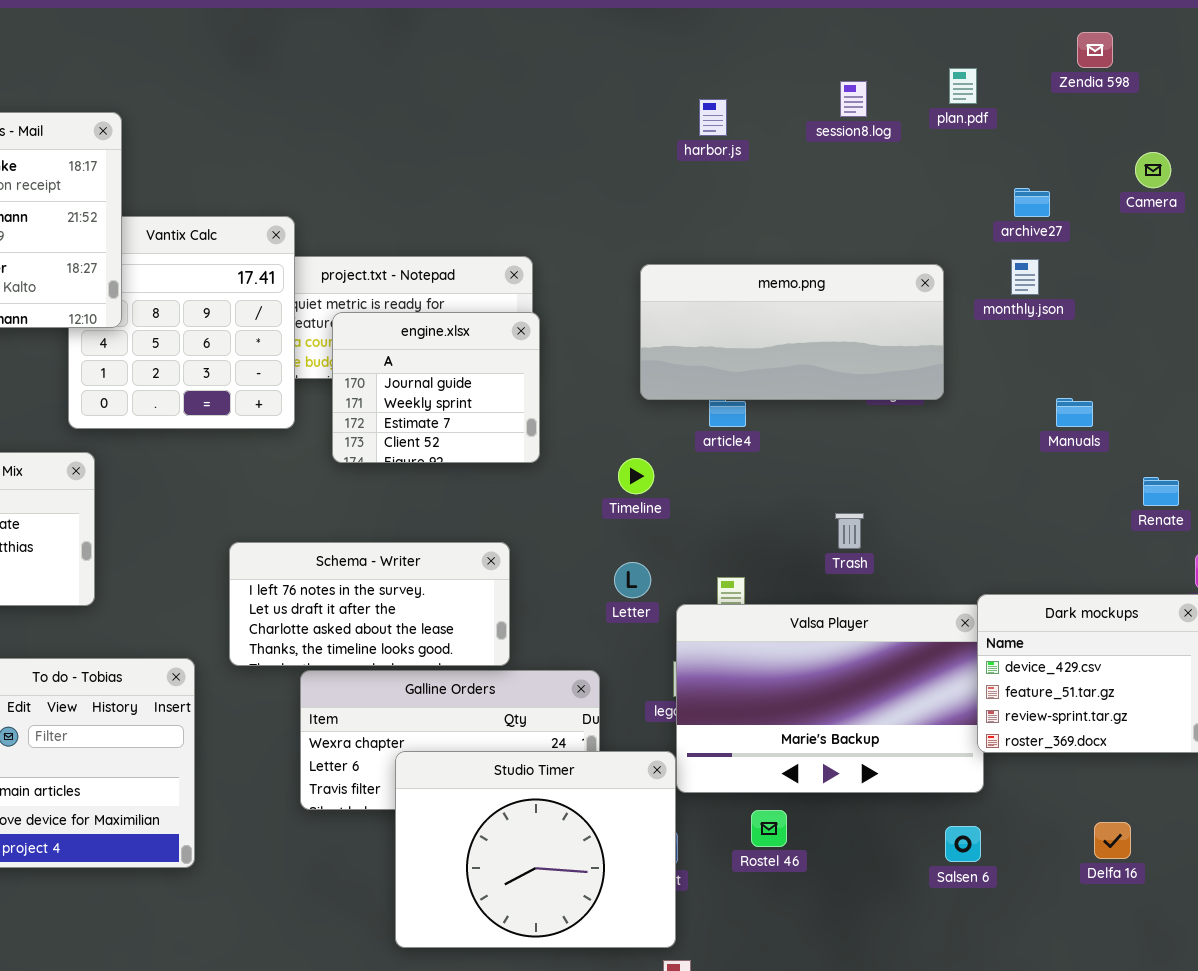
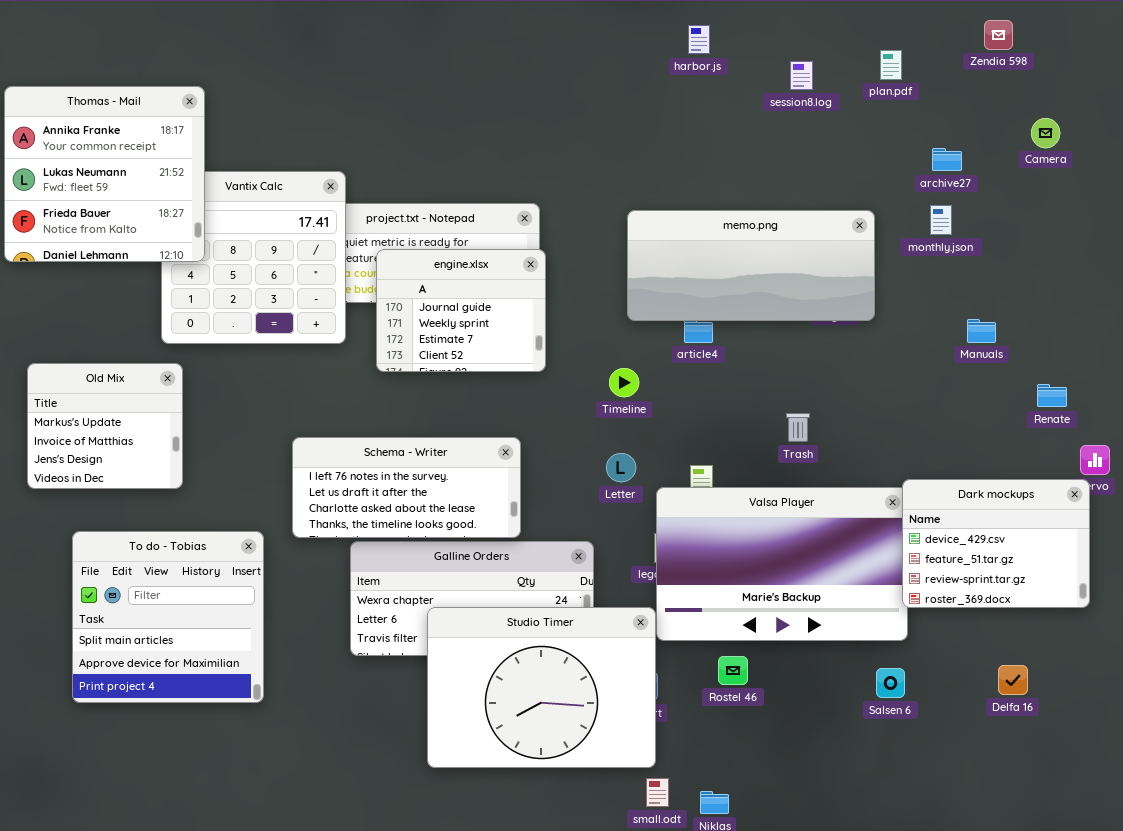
harbor.js: [699,99,727,136] -> [688,25,710,54], moved

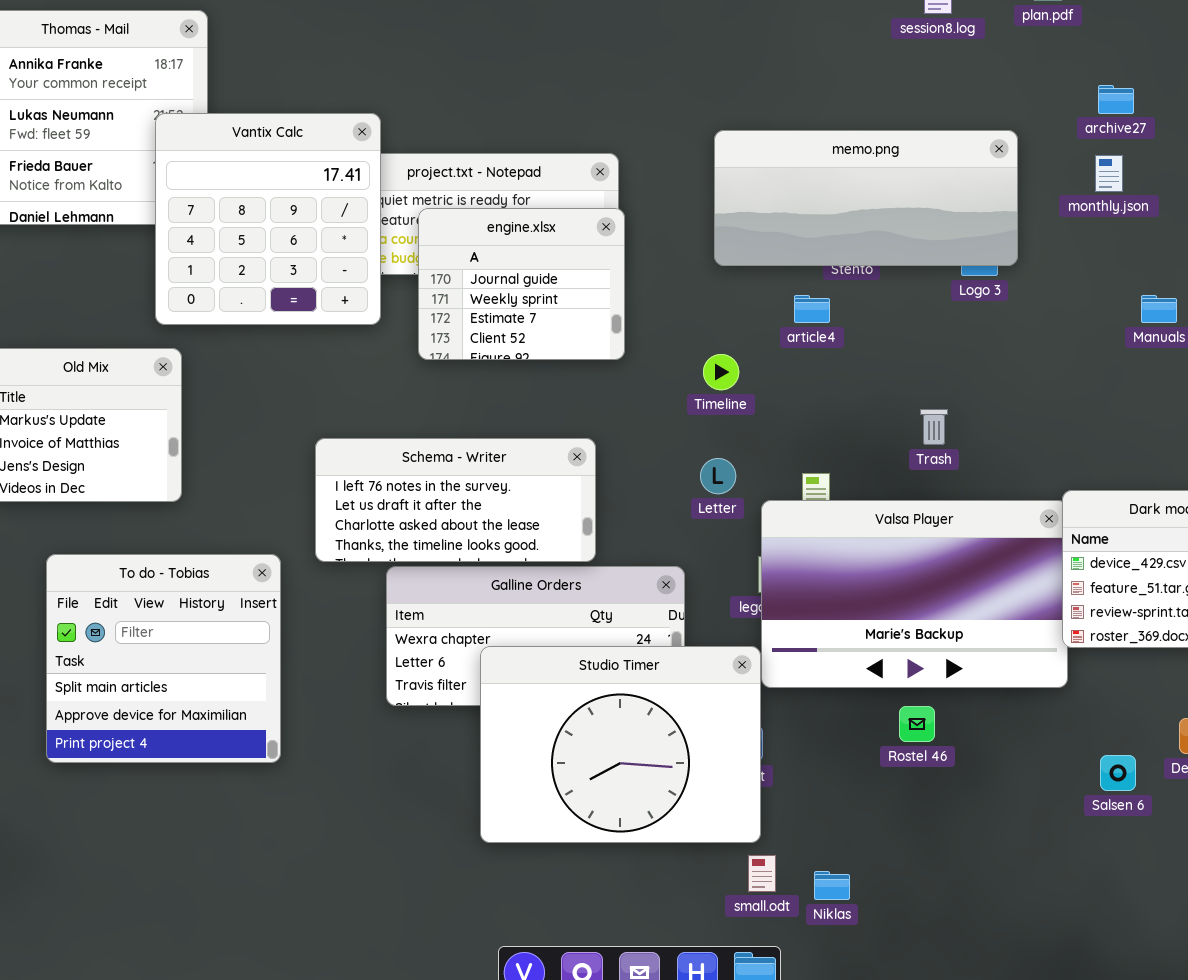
Vantix Calc: [161,171,346,344] -> [155,113,381,325], raised
memo.png: [627,210,875,321] -> [714,130,1018,266], moved
Rostel 46: [718,656,748,685] -> [899,706,935,742], moved
Salsen 6: [876,668,905,698] -> [1100,755,1136,791], moved

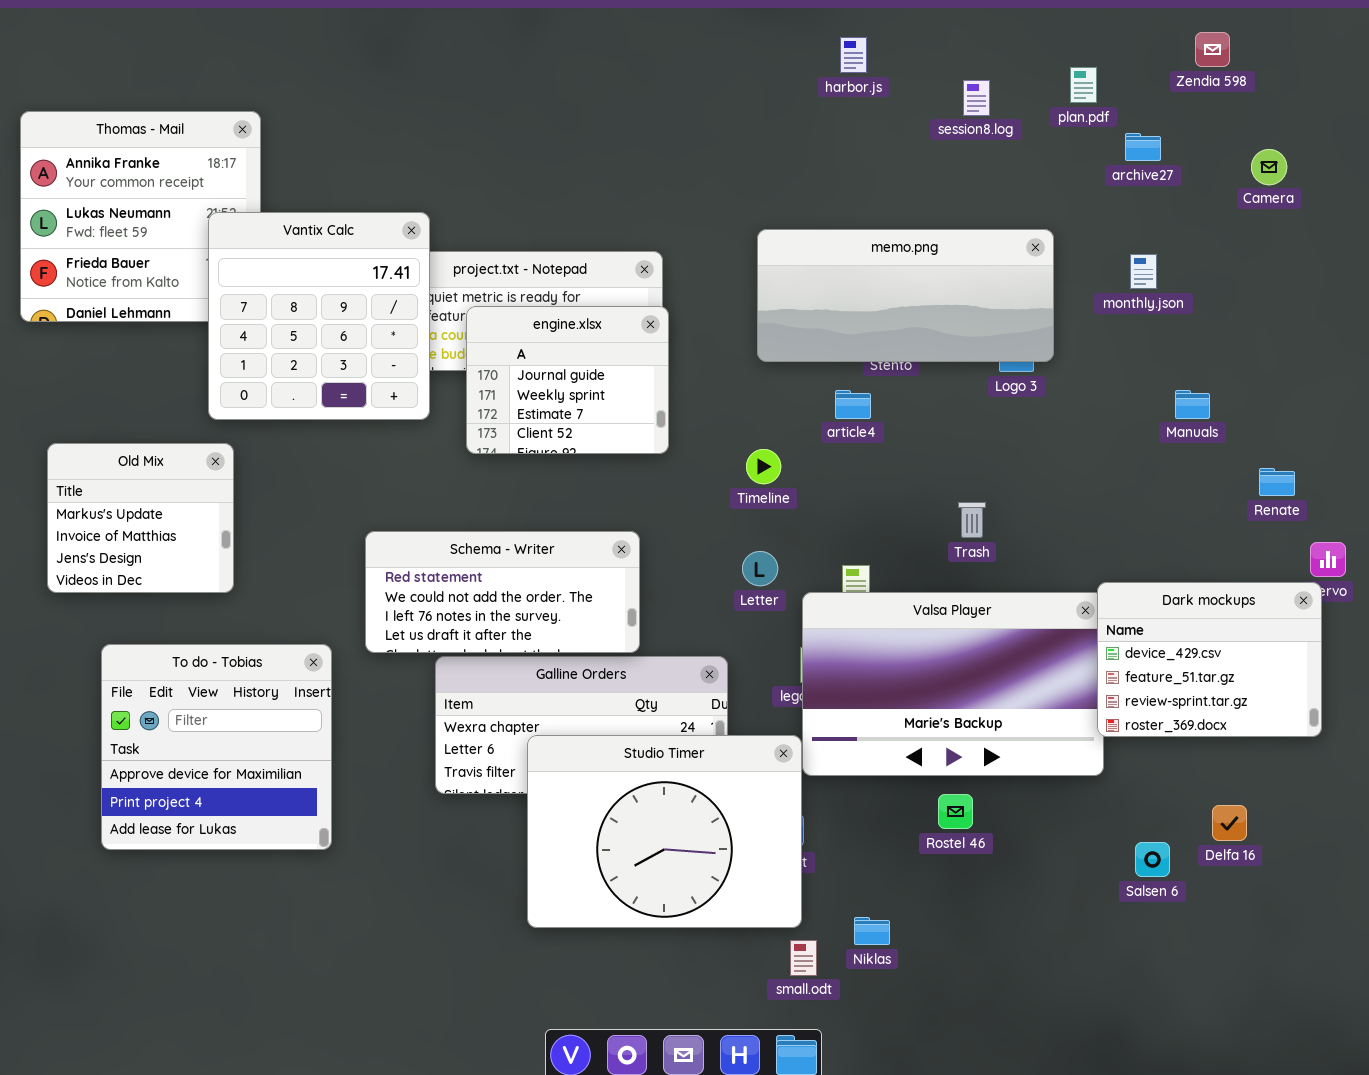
archive27: [1098,85,1134,114] -> [1125,133,1161,161], moved
Schema - Writer: [315,438,596,562] -> [365,531,640,653], scrolled up 2 rows
To do - Tobias: [46,554,281,763] -> [101,644,332,850], scrolled down 1 row
Niklas: [814,871,850,900] -> [854,917,890,945], moved

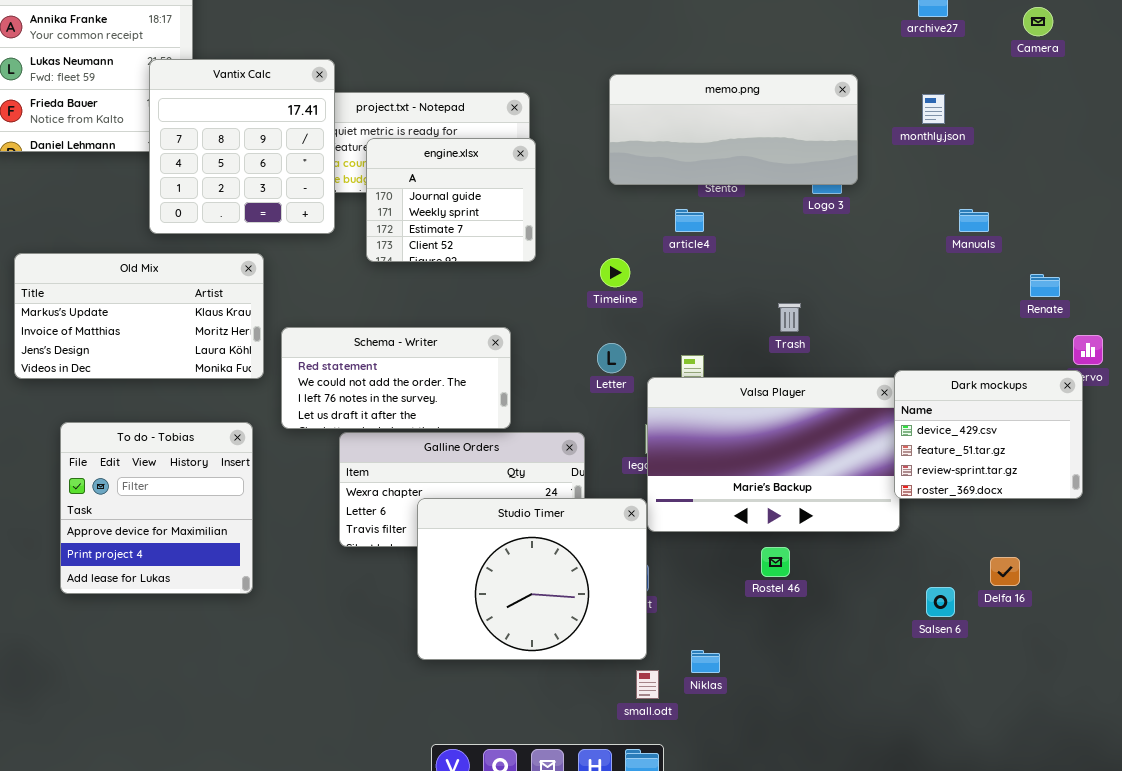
Old Mix: [47,443,234,593] -> [14,253,264,379], resized

